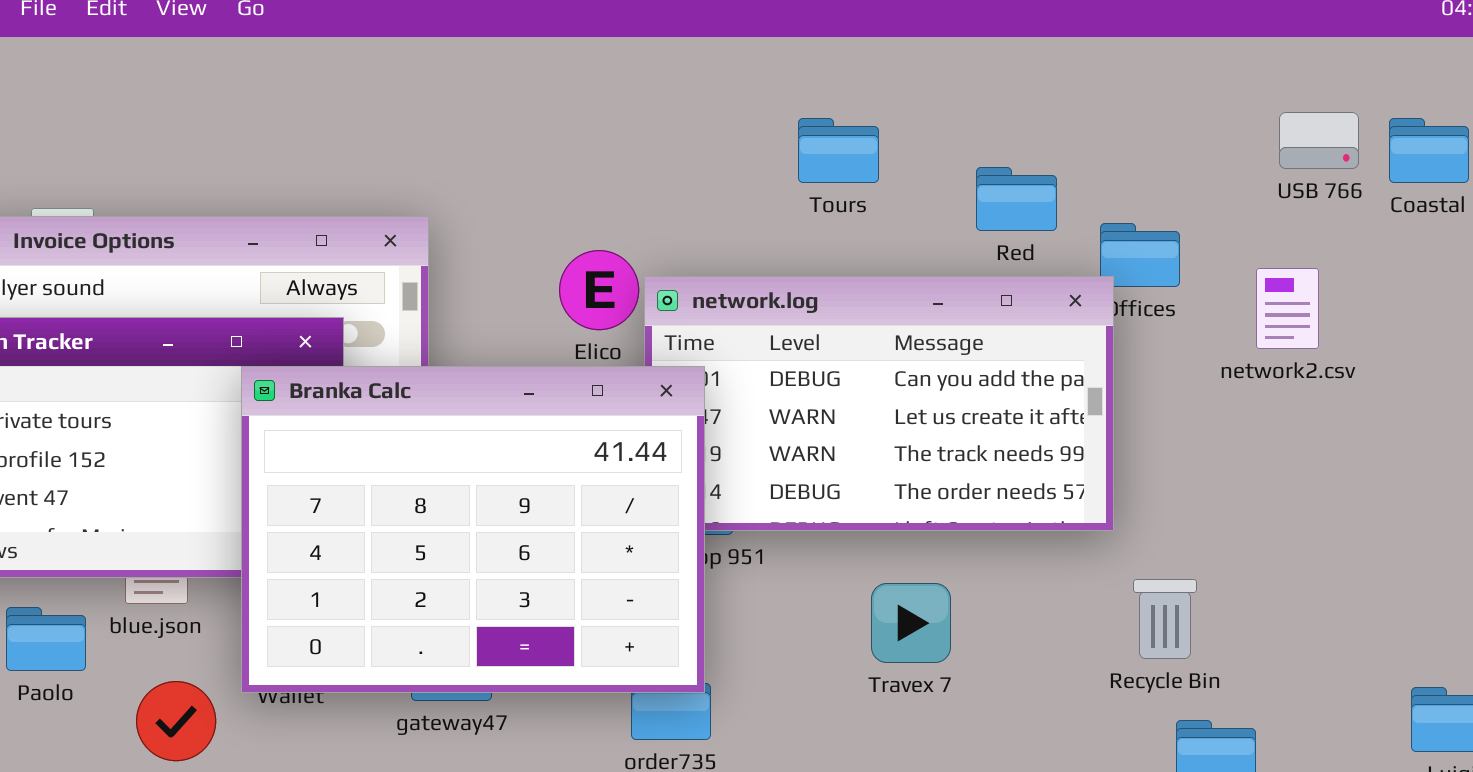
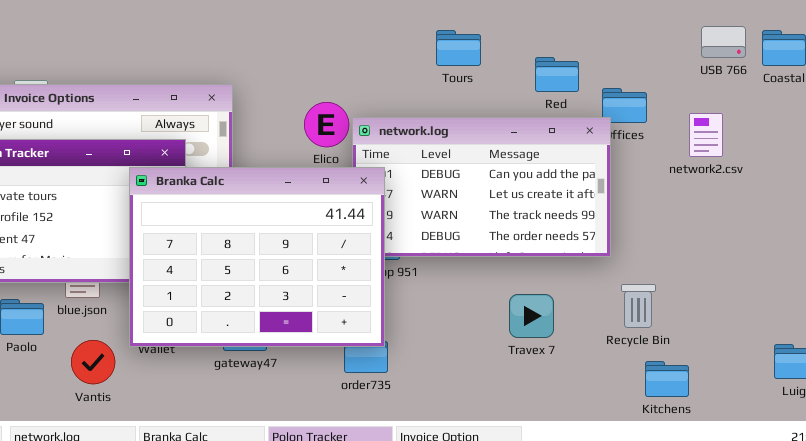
Travex 7: [871,583,951,663] -> [509,294,554,338], moved

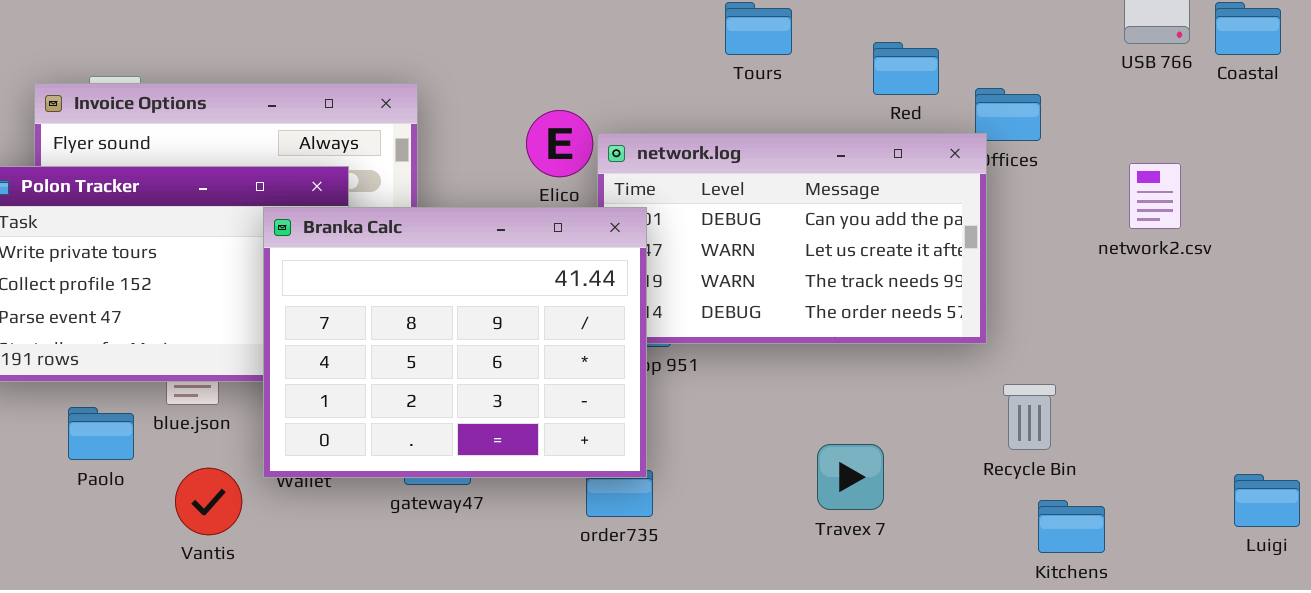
network2.csv: [689,113,723,157] -> [1129,163,1181,229], moved
Travex 7: [509,294,554,338] -> [817,444,884,510], moved

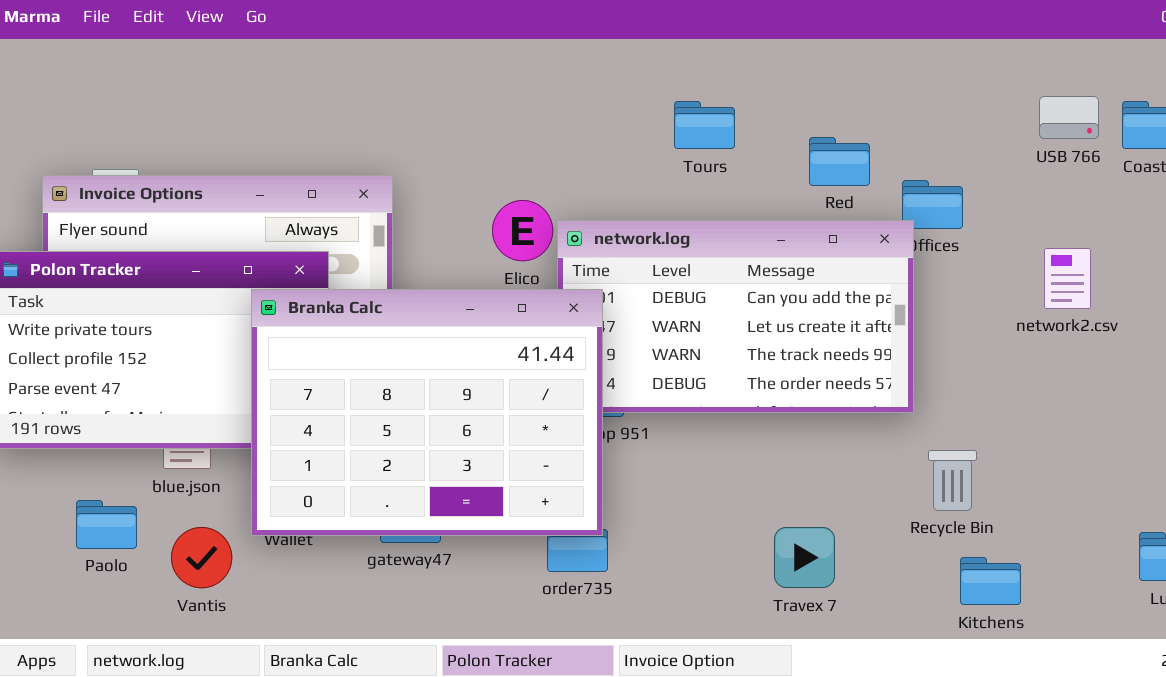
Paolo: [68,407,134,460] -> [76,500,137,549], moved
Travex 7: [817,444,884,510] -> [774,527,835,588], moved

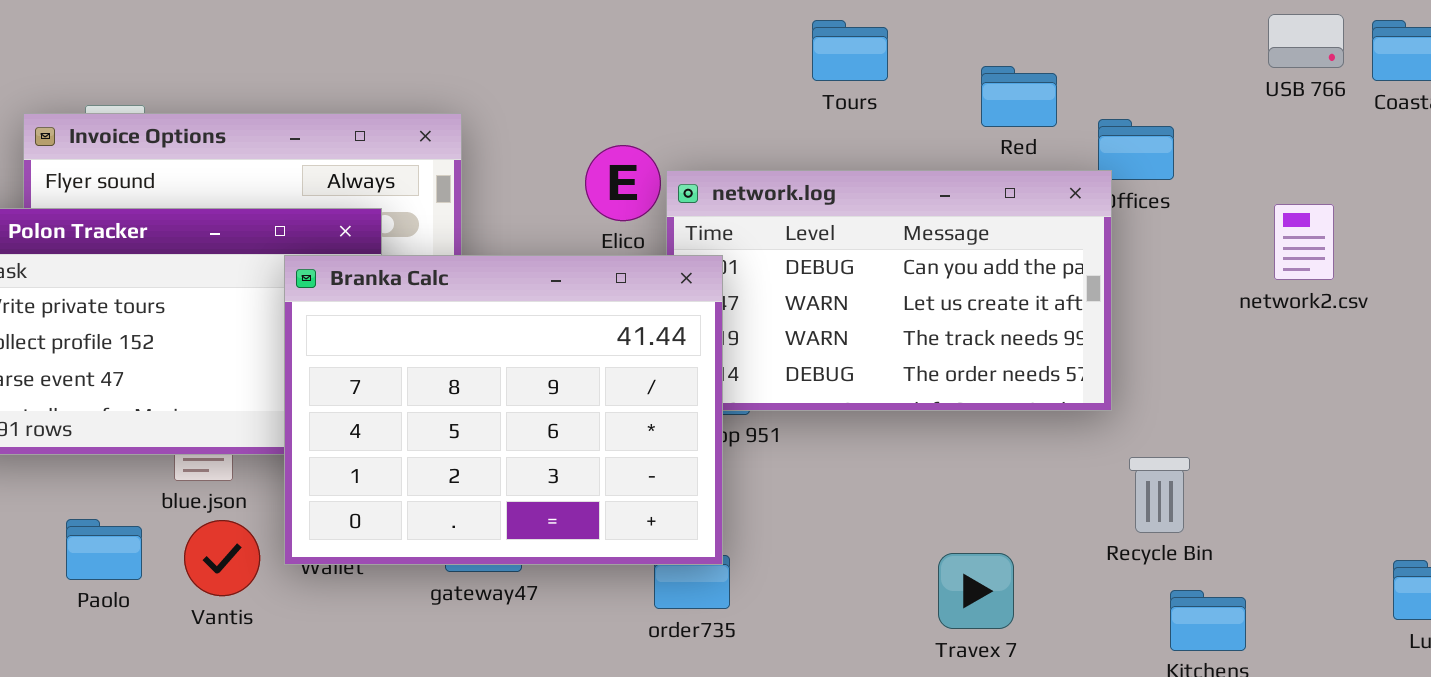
Vantis: [171,527,232,588] -> [184,520,260,596], moved

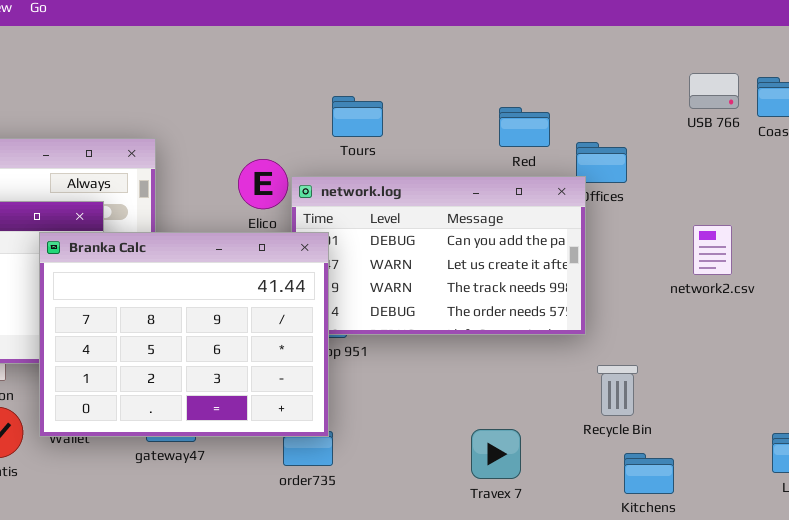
Tours: [812,20,888,81] -> [332,96,383,137], moved
network2.csv: [1274,204,1334,280] -> [693,225,732,275], moved

